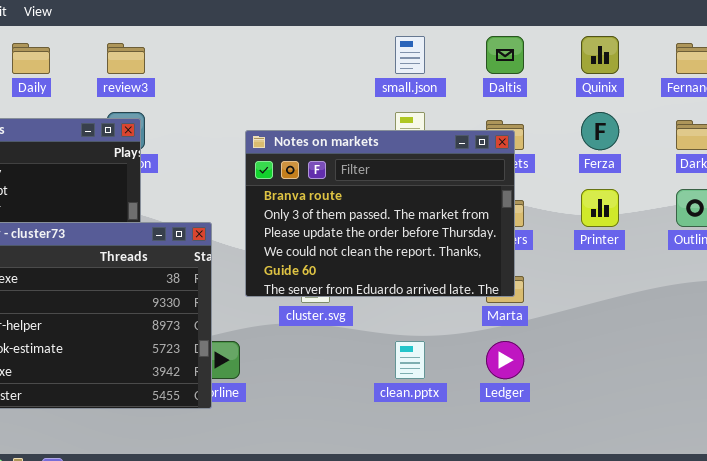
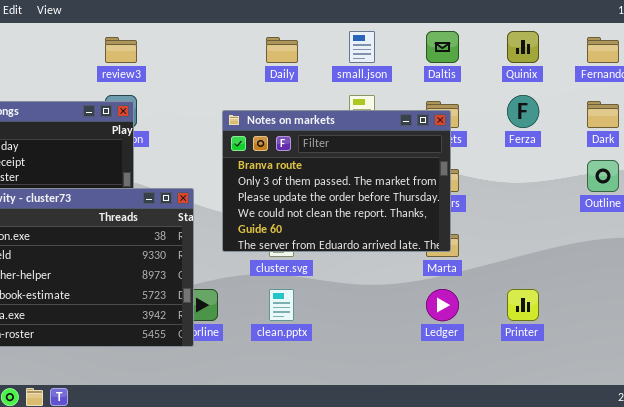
Daily: [12,43,50,74] -> [266,37,298,63], moved
Printer: [581,189,619,227] -> [507,289,539,321], moved
clean.pptx: [395,341,425,379] -> [269,289,294,321], moved

